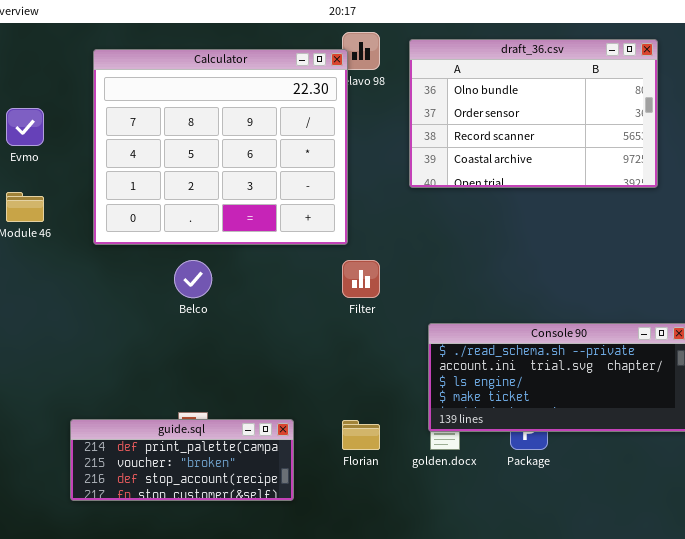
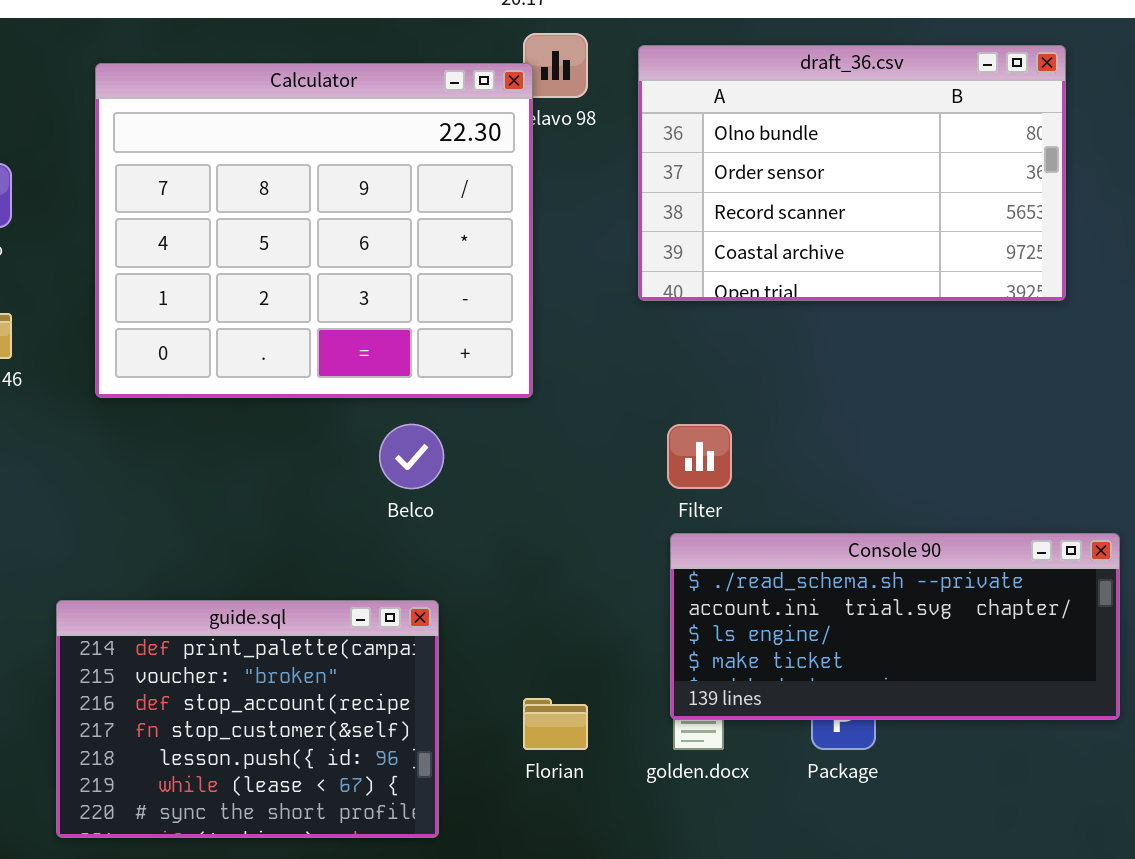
Belco: [174,260,212,298] -> [379,424,444,489], moved
Filter: [342,260,380,298] -> [667,424,732,489], moved
guide.sql: [70,419,294,501] -> [56,600,439,838], resized

